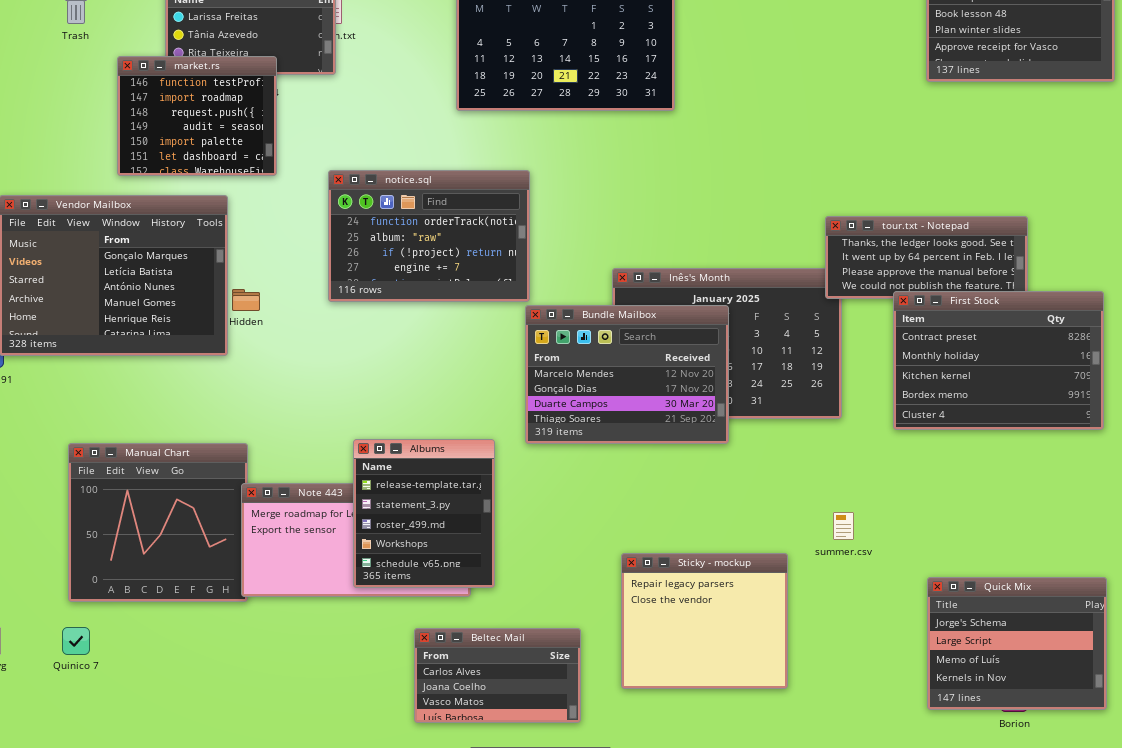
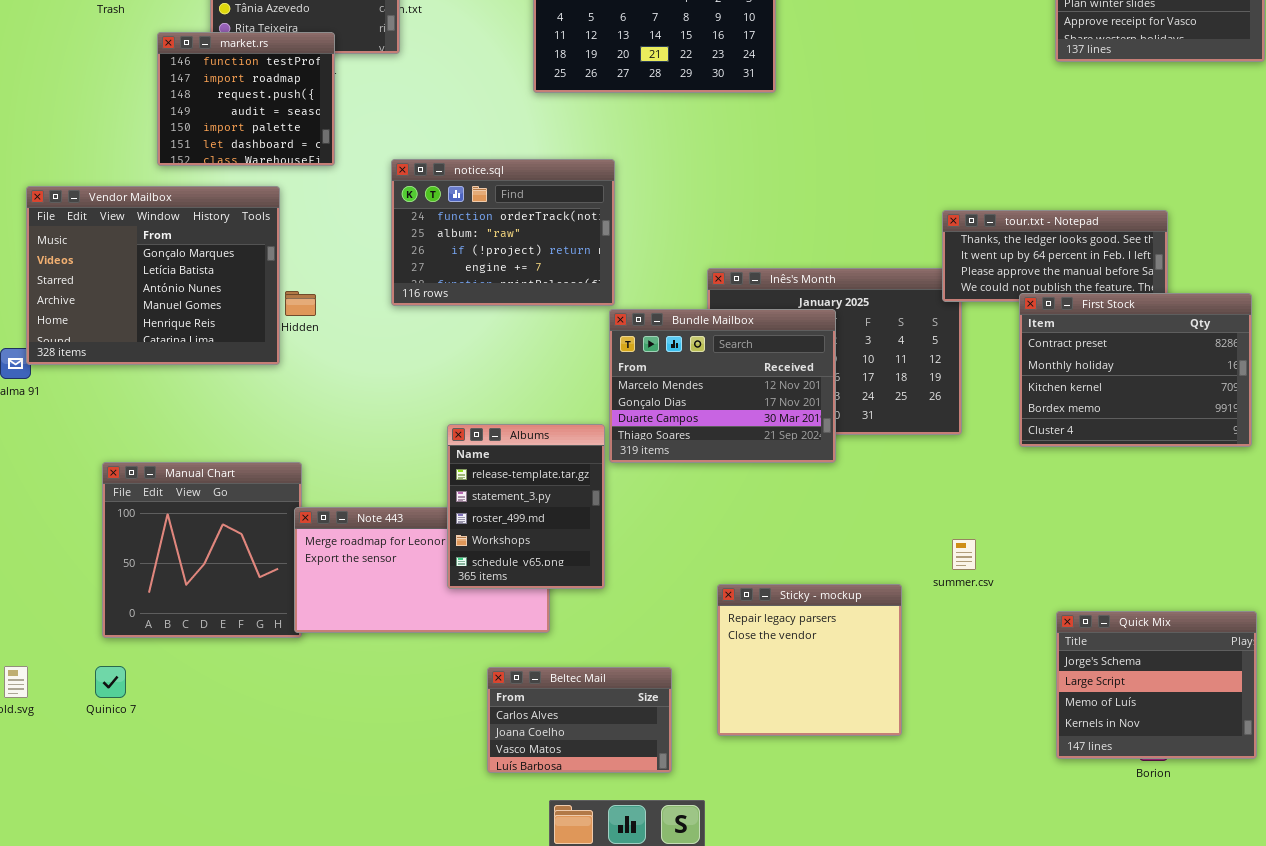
Albums: [353,439,495,588] -> [447,424,605,589], moved

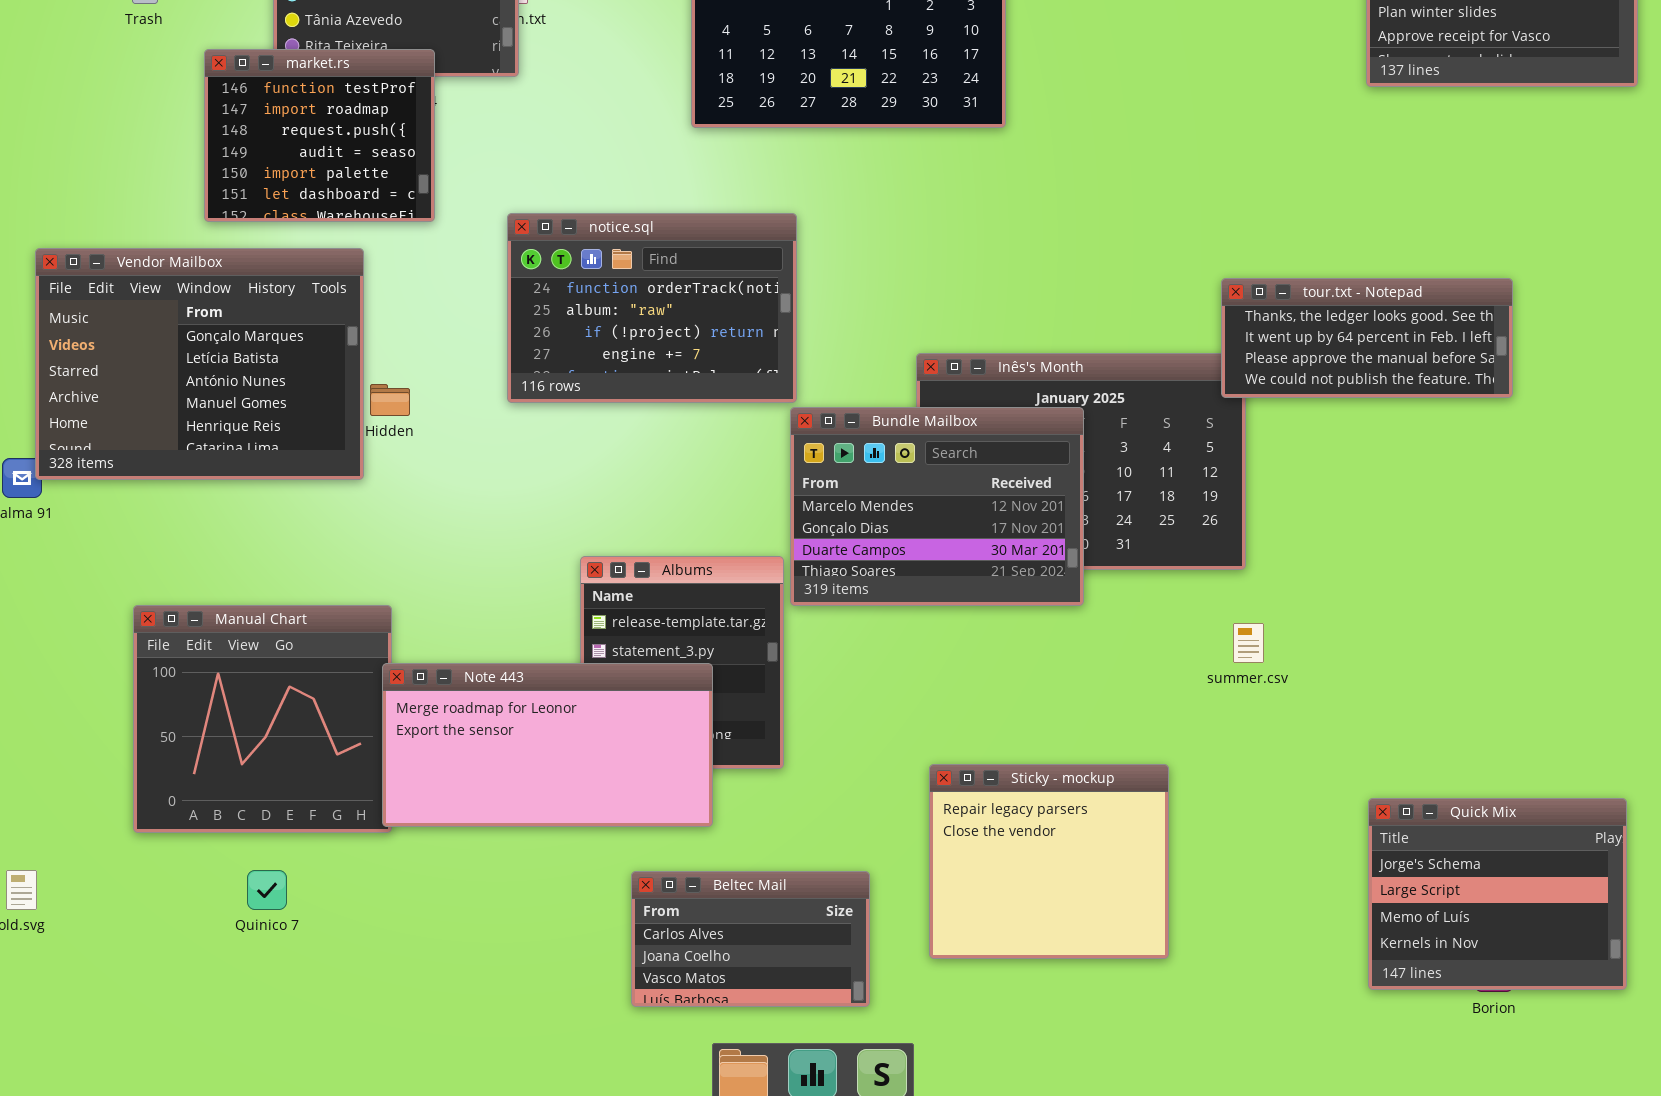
First Stock: [1019,293,1252,447] -> none, closed
Note 443: [294,507,550,633] -> [382,663,713,827], raised
summer.csv: [952,539,976,570] -> [1233,623,1264,663], moved
Quinico 7: [95,666,126,698] -> [247,870,287,910], moved

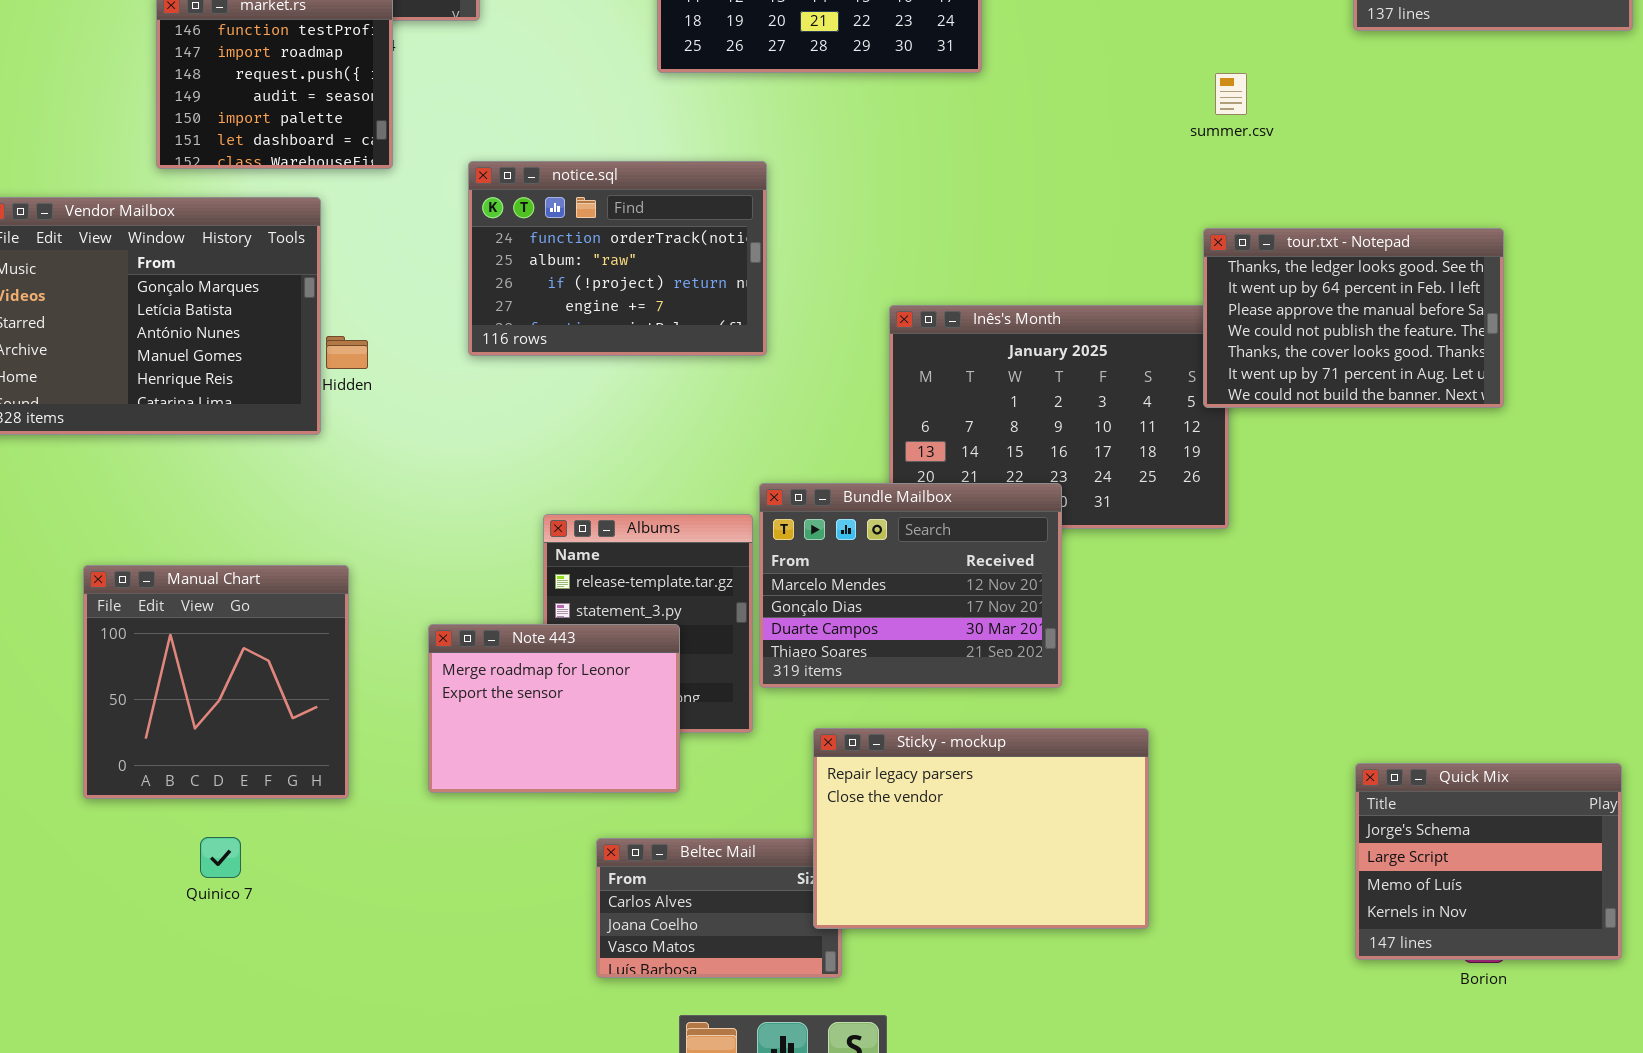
tour.txt - Notepad: [1221,278,1513,398] -> [1203,228,1504,408], resized
Bundle Mailbox: [790,407,1084,606] -> [759,483,1062,688], moved
summer.csv: [1233,623,1264,663] -> [1215,73,1247,115], moved
Note 443: [382,663,713,827] -> [428,624,680,793], resized
Sticky - mockup: [929,764,1169,959] -> [813,728,1149,929], resized

